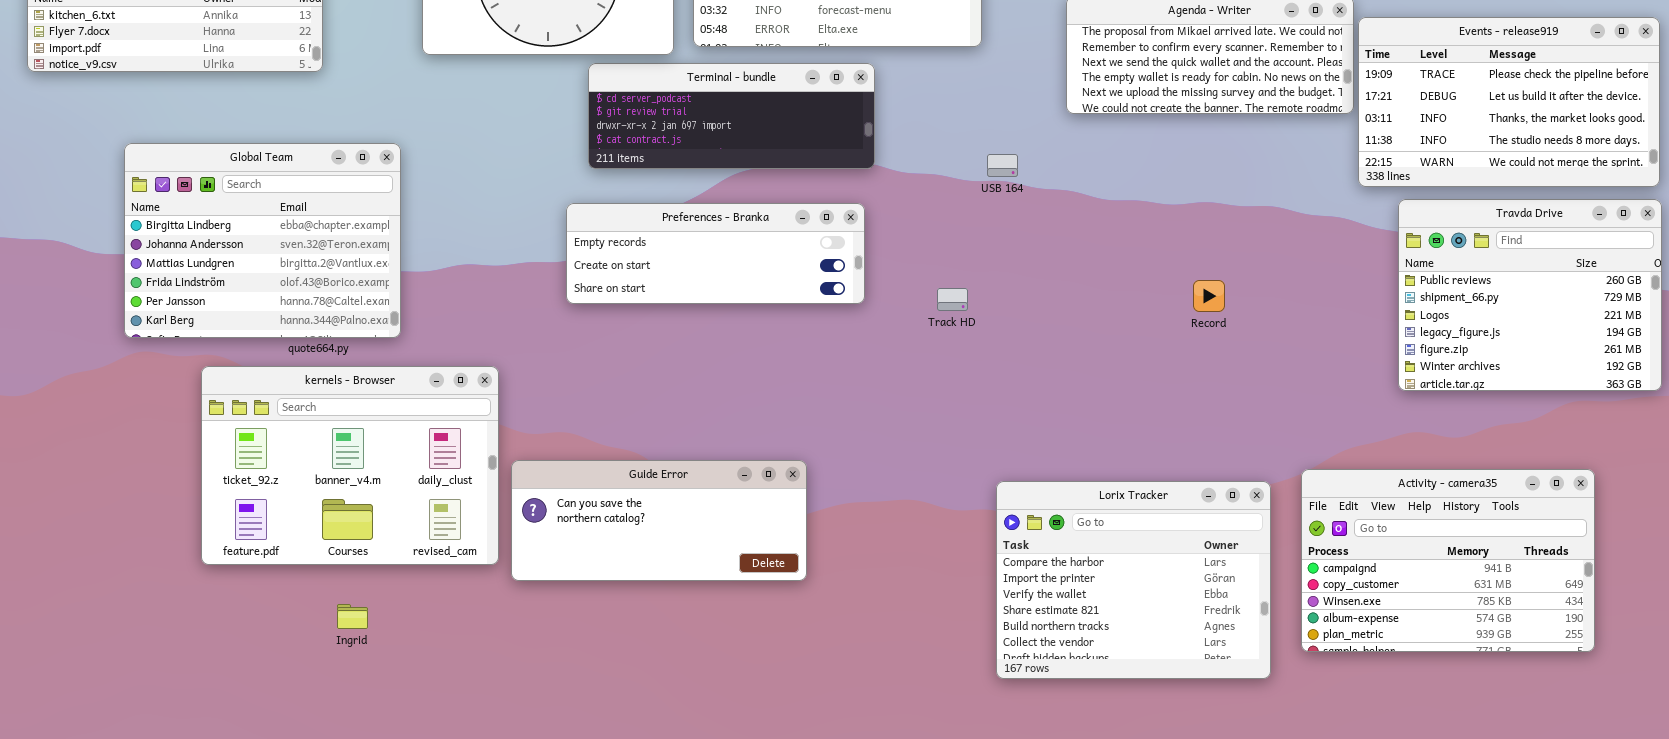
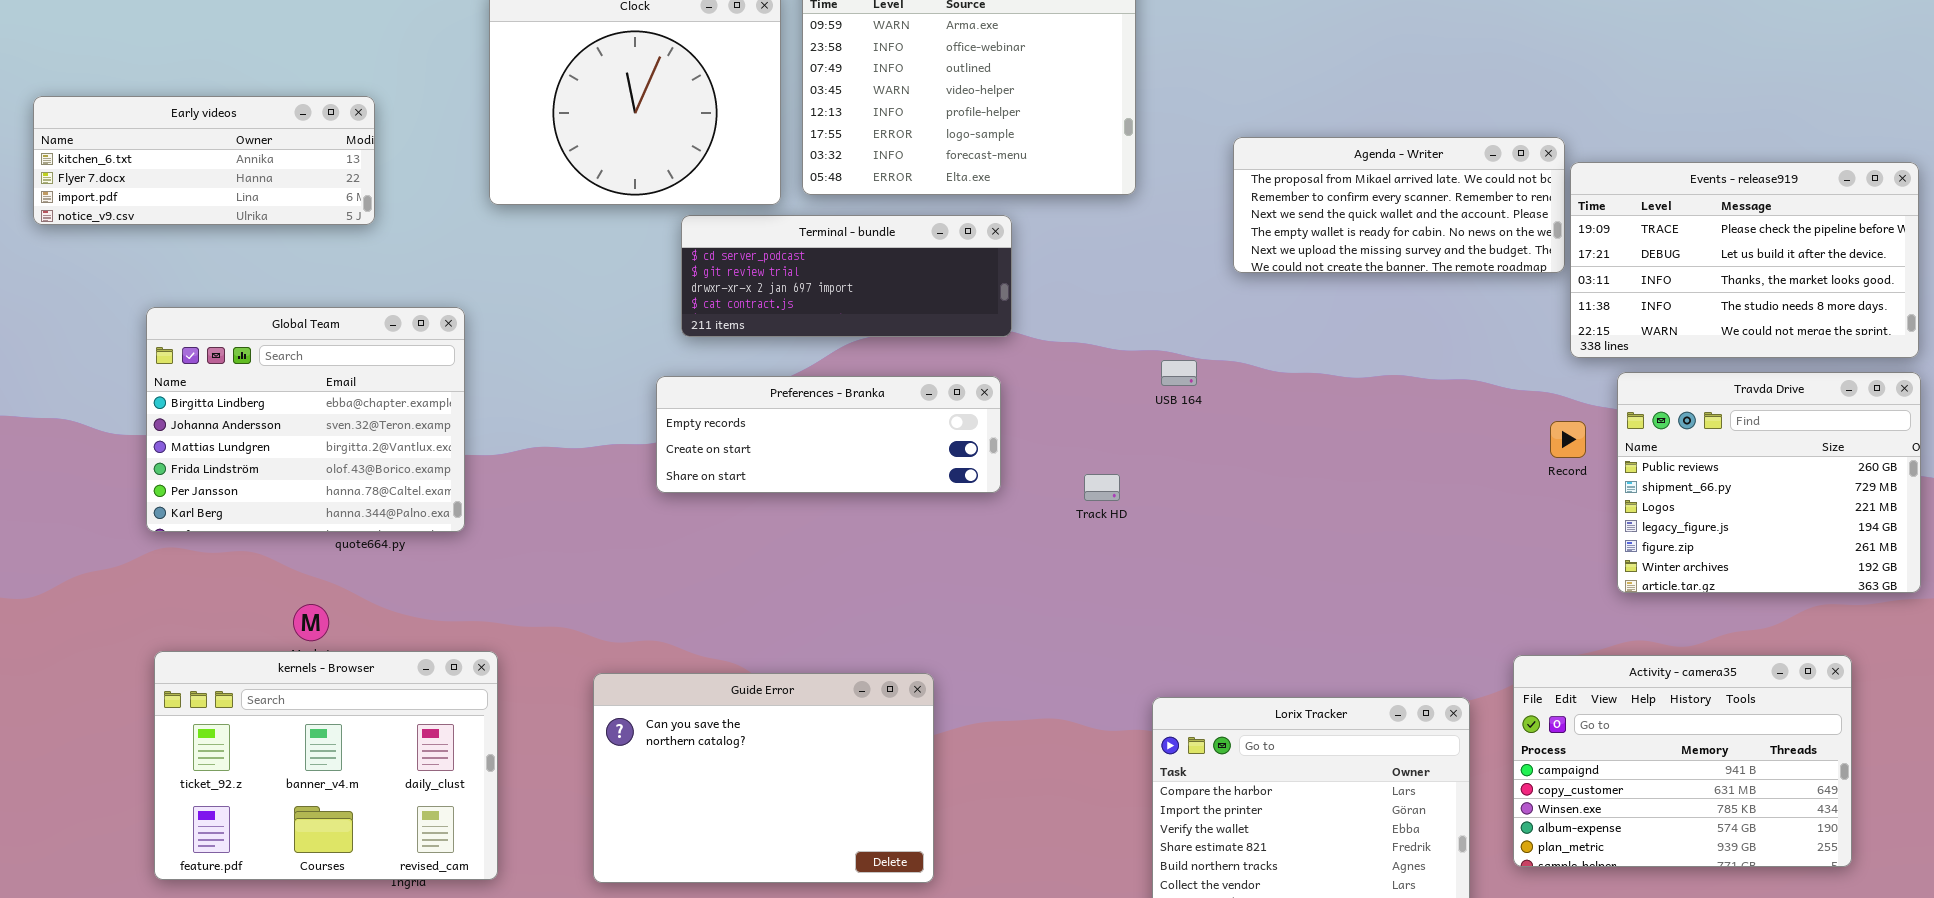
USB 164: [987,154,1018,177] -> [1161,360,1197,386], moved
Record: [1193,280,1225,312] -> [1550,421,1586,458], moved
kernels - Browser: [201,366,499,565] -> [154,651,498,880], moved
Guide Error: [511,460,807,581] -> [593,673,934,883], resized
Activity - camera35: [1301,469,1595,652] -> [1513,655,1852,867], moved

